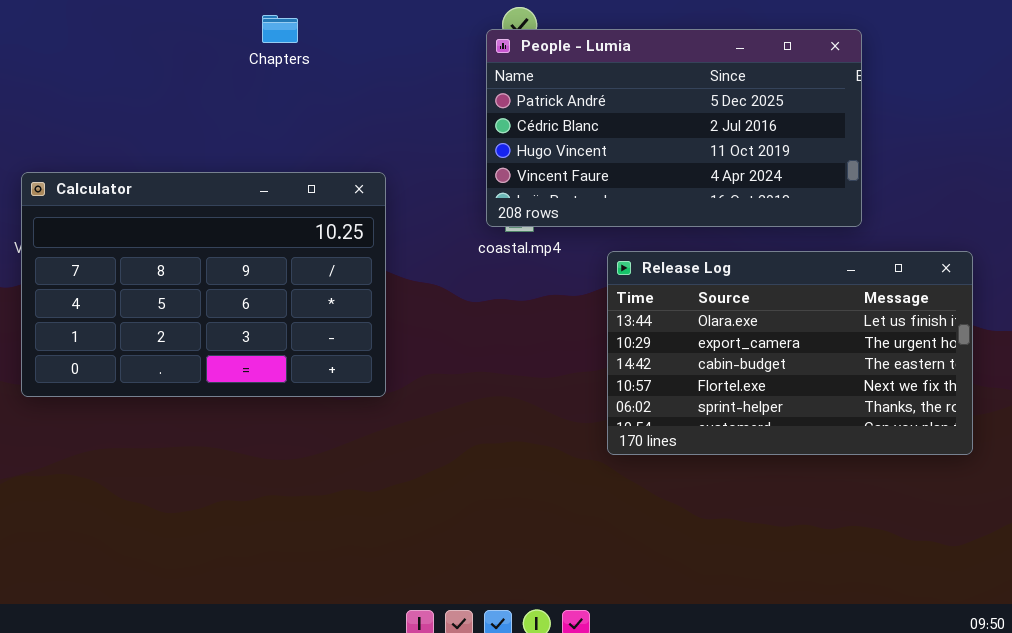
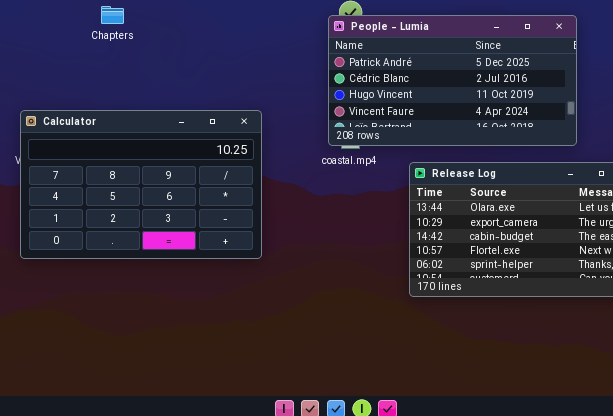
Chapters: [262,15,298,43] -> [101,6,124,24], moved

